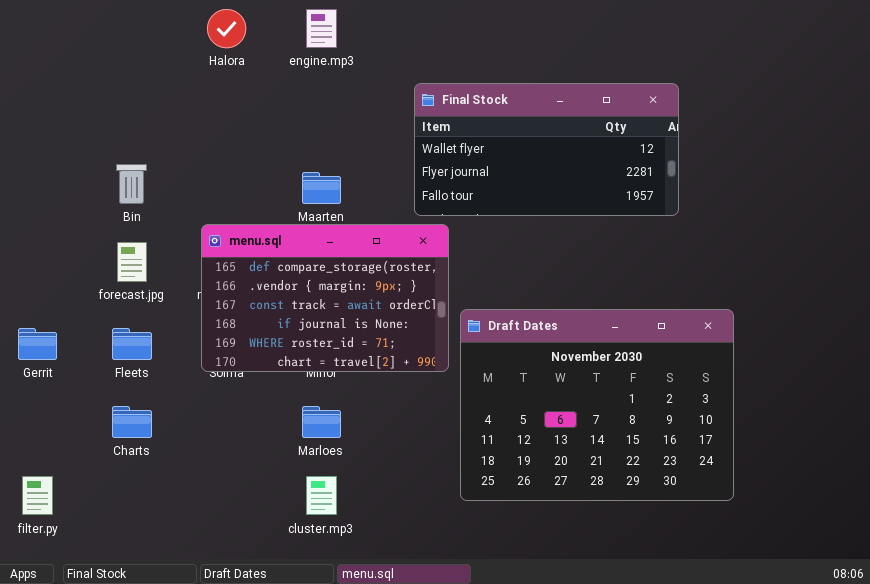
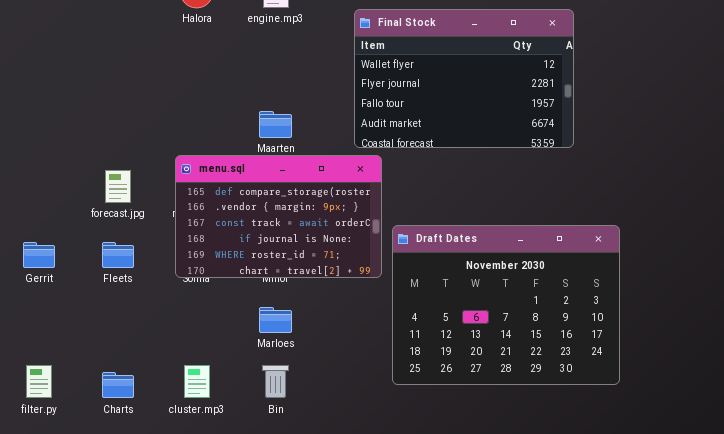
Final Stock: [414,83,679,216] -> [354,9,574,148], resized
Bin: [116,164,147,204] -> [262,365,289,398], moved
Charts: [112,406,152,438] -> [102,372,134,398], moved
cluster.mp3: [306,476,337,515] -> [184,365,210,398], moved

